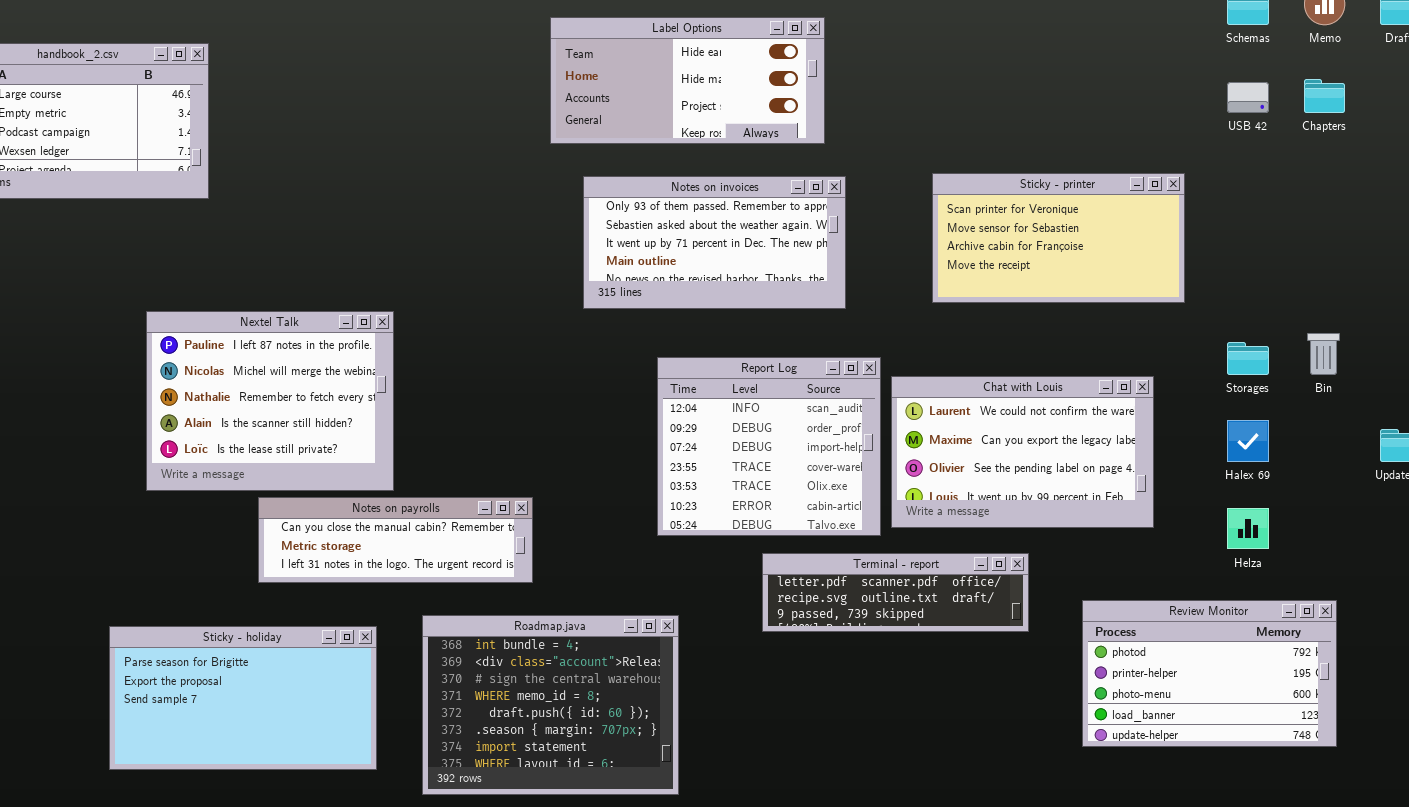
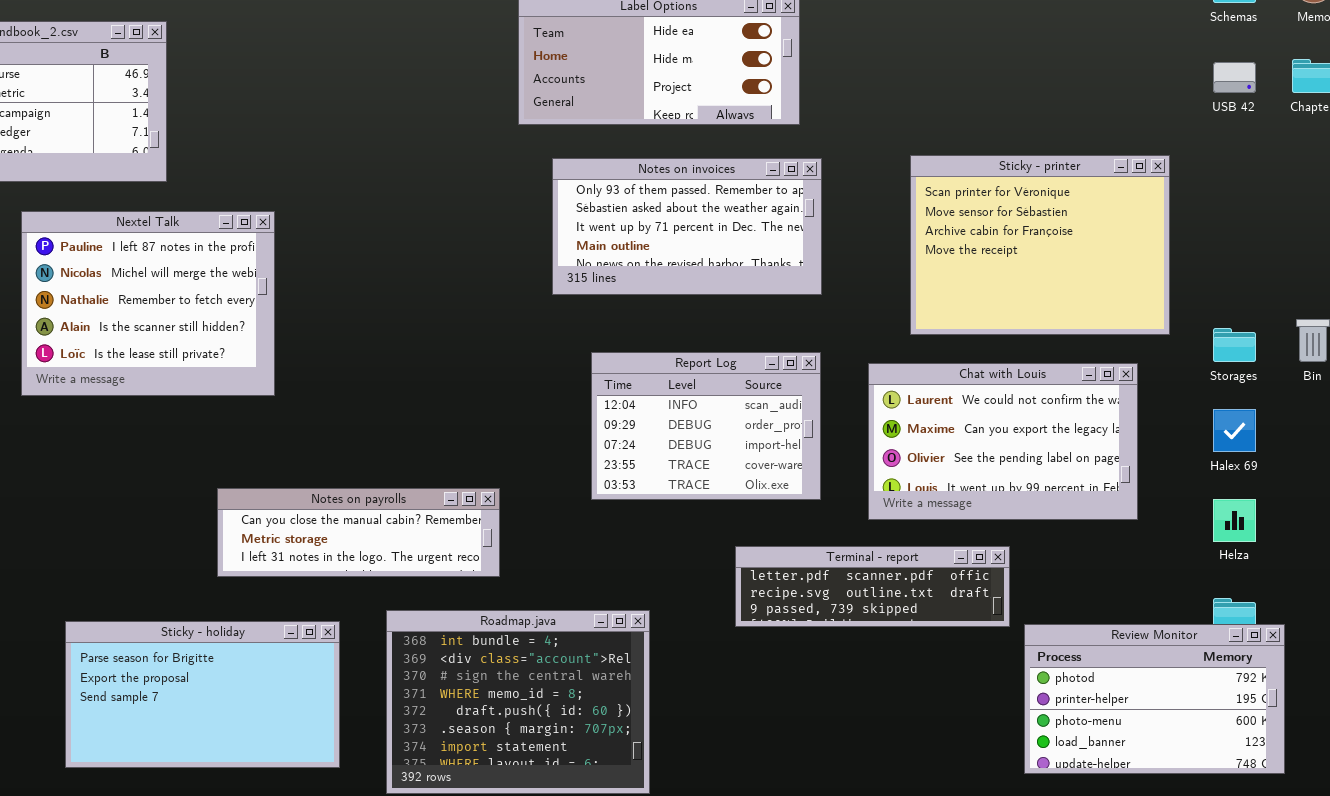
Sticky - printer: [932,173,1185,303] -> [910,155,1170,335], resized
Nextel Talk: [146,311,394,491] -> [21,211,275,396], moved
Report Log: [657,357,881,536] -> [591,352,821,500], moved, resized
Review Monitor: [1082,600,1337,747] -> [1024,624,1285,774], moved

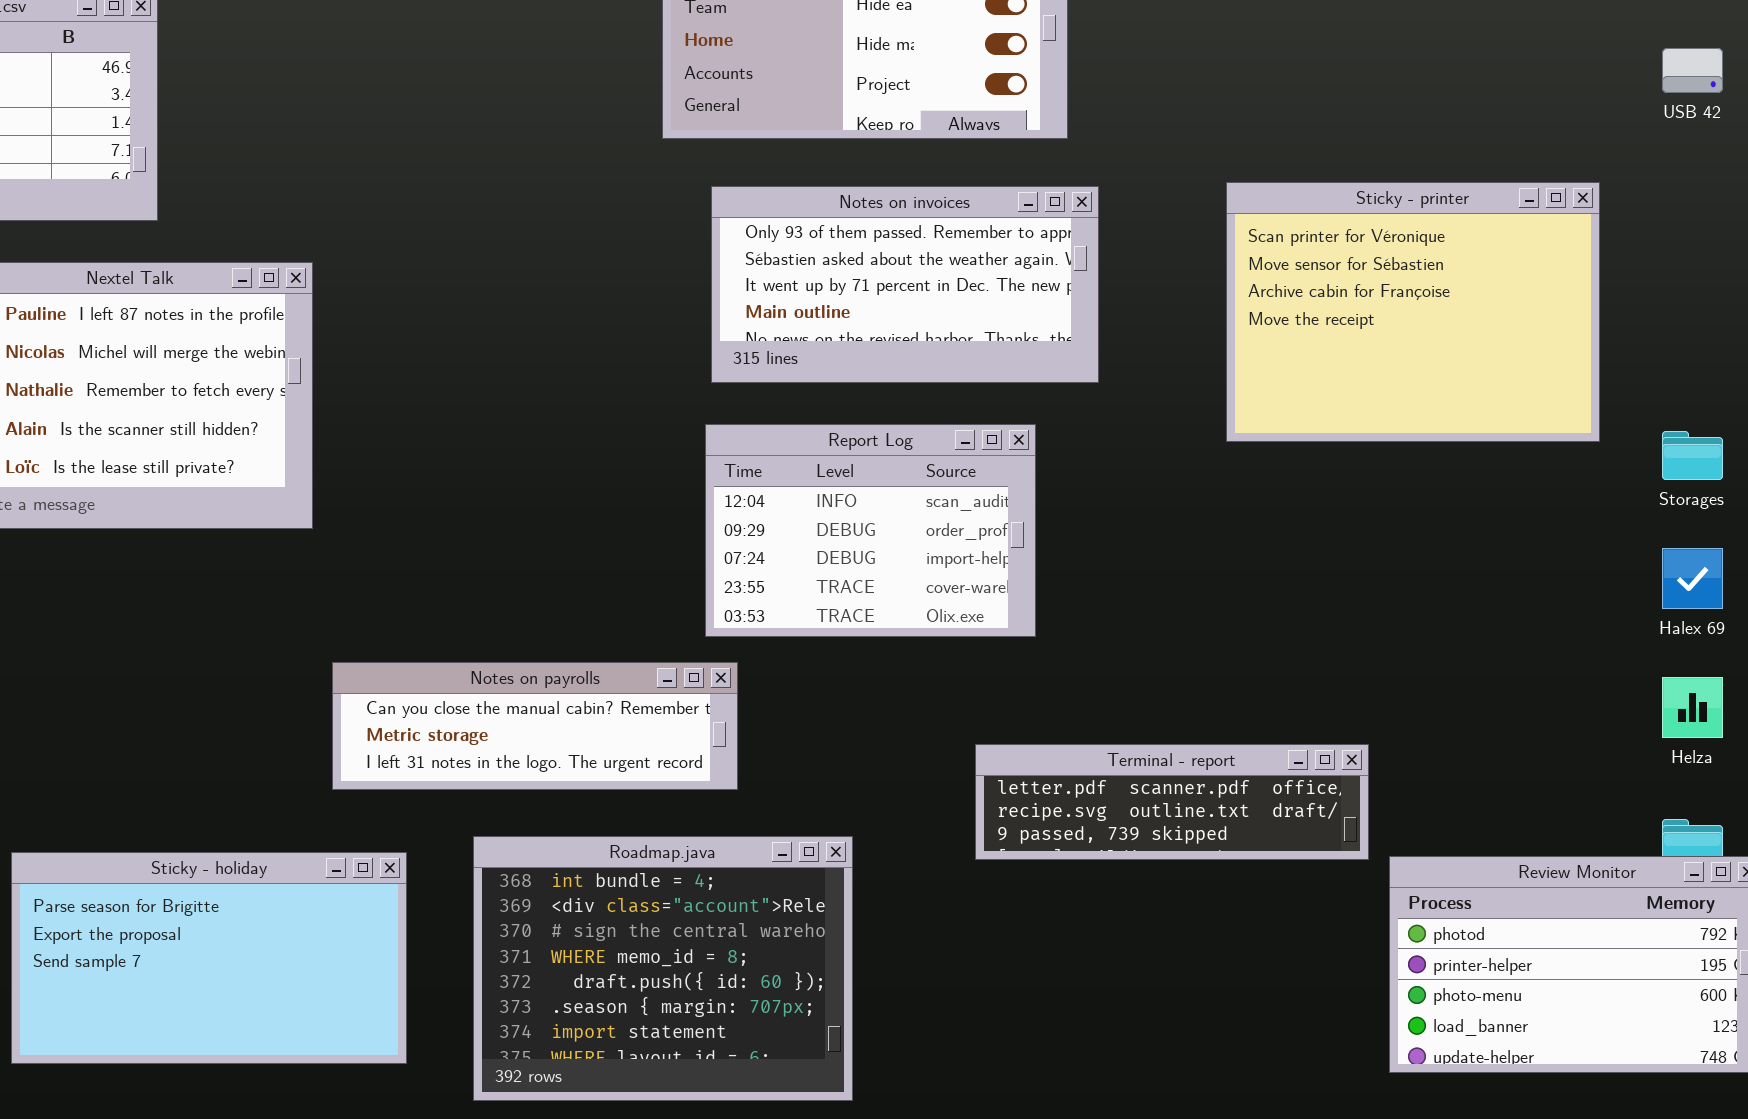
Report Log: [591,352,821,500] -> [705,424,1036,637], moved
Chat with Louis: [868,363,1138,520] -> none, closed
Notes on payrolls: [217,488,500,577] -> [332,662,738,790], moved

